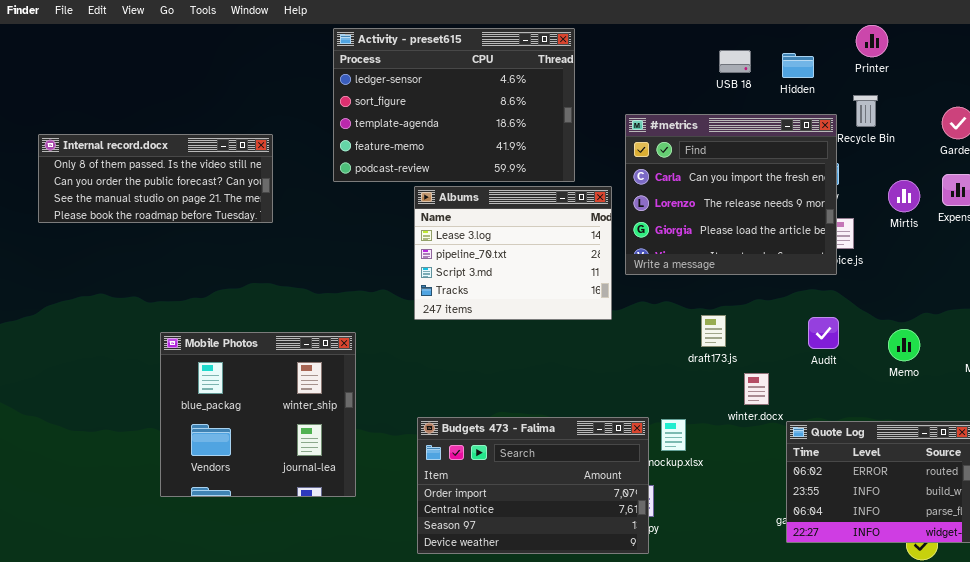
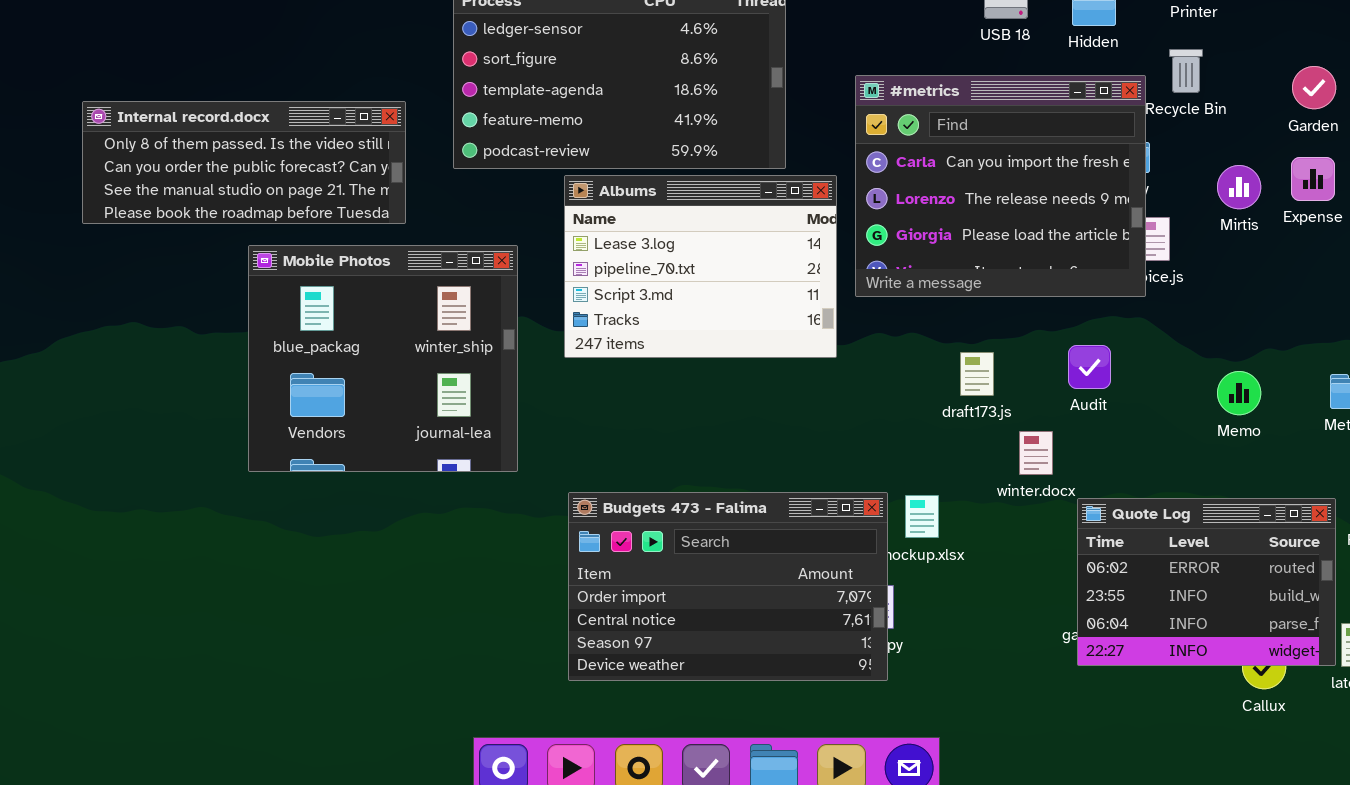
Internal record.docx: [38,134,273,223] -> [82,101,406,224], moved
Audit: [808,317,839,349] -> [1068,345,1111,389], moved
Mobile Photos: [160,332,356,497] -> [248,245,518,472], moved

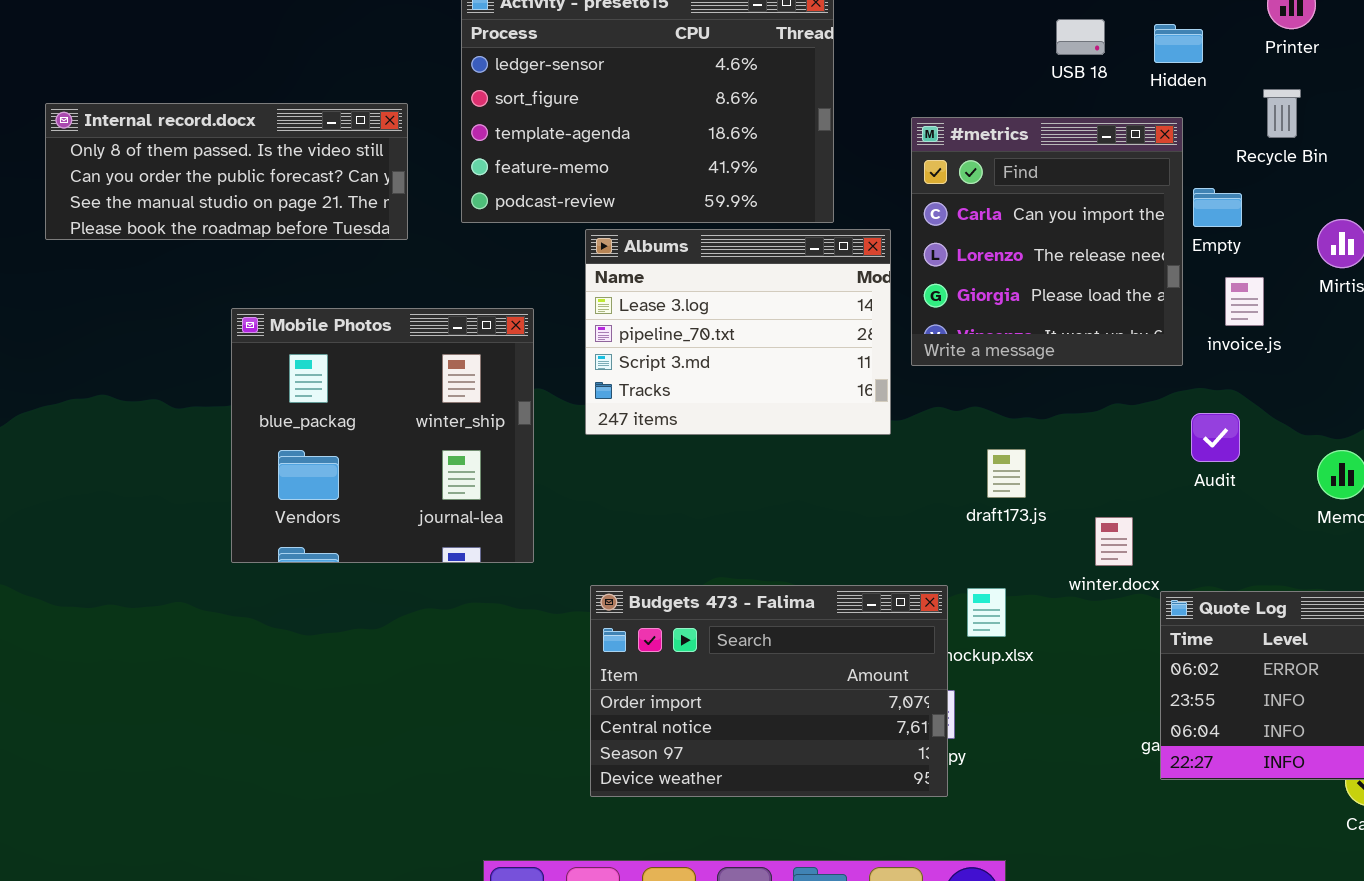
#metrics: [855,75,1146,297] -> [911,117,1183,366], resized
Internal record.docx: [82,101,406,224] -> [45,103,408,240], moved
Audit: [1068,345,1111,389] -> [1191,413,1240,462], moved
draft173.js: [960,352,994,396] -> [987,449,1026,498], moved

